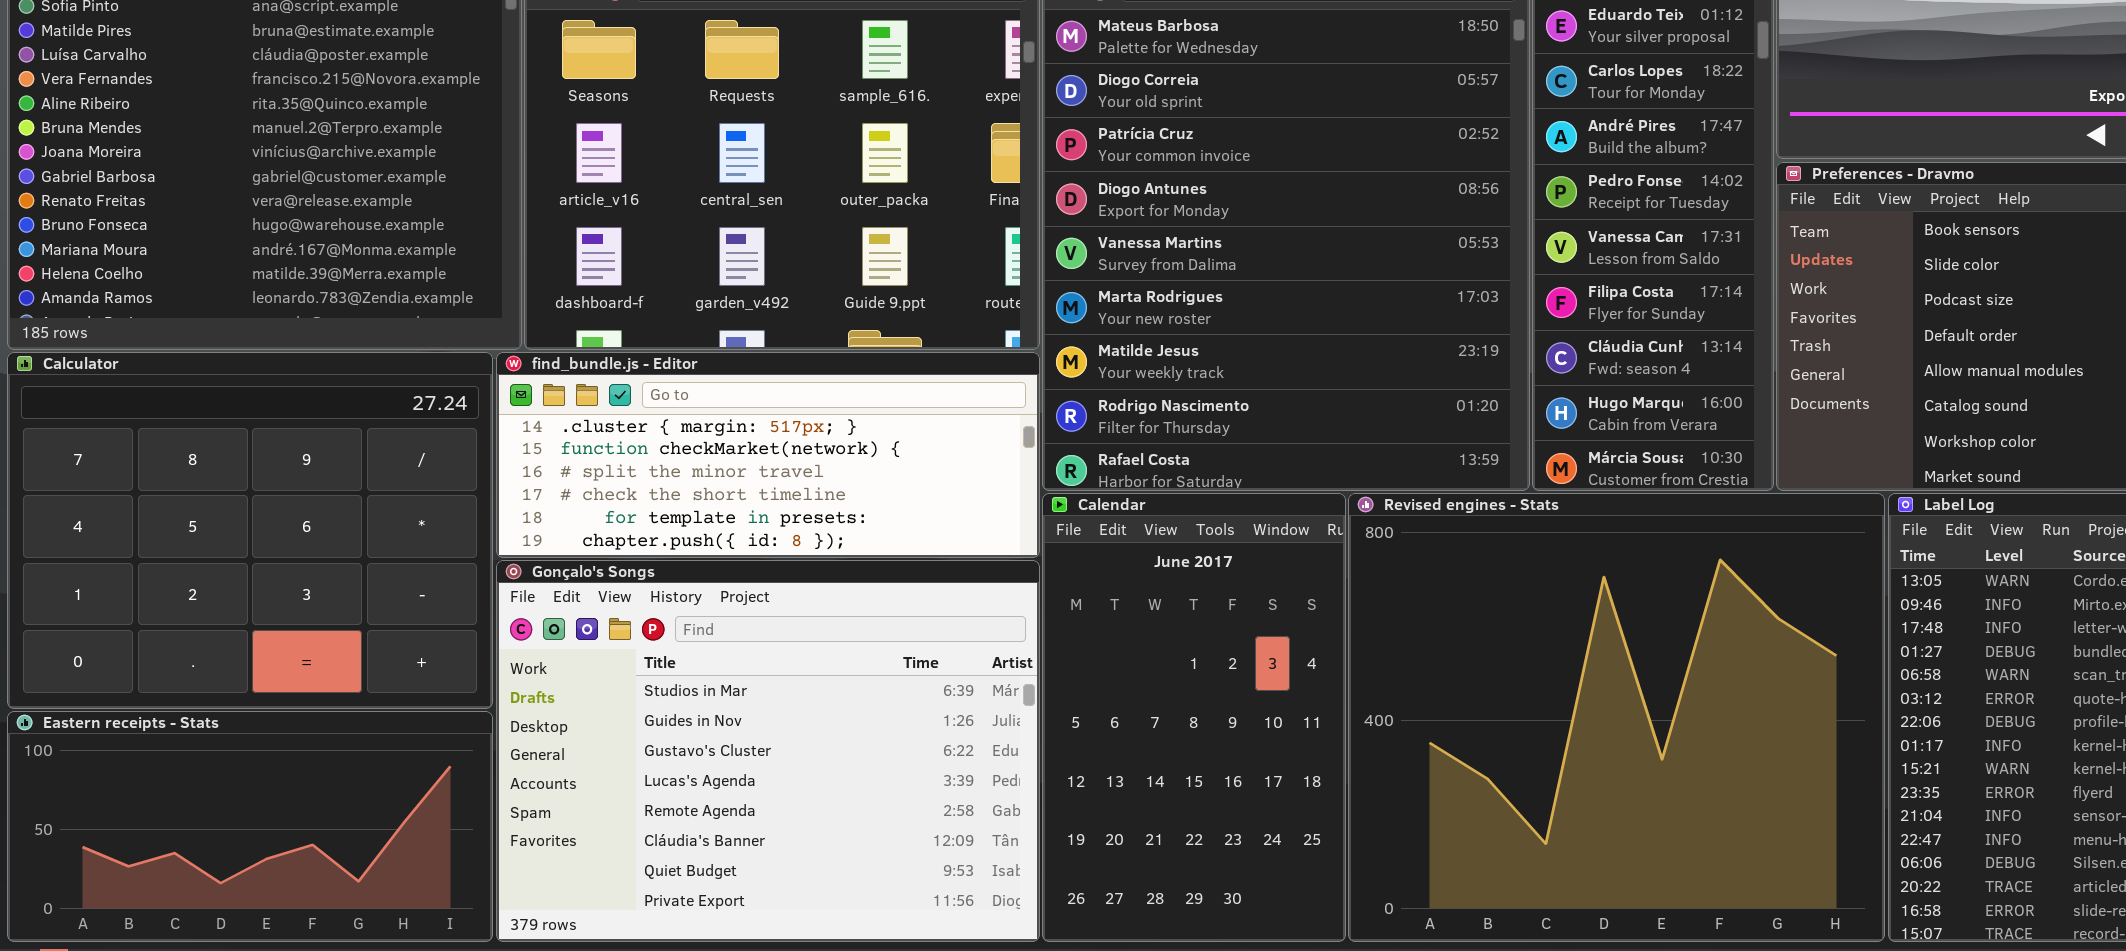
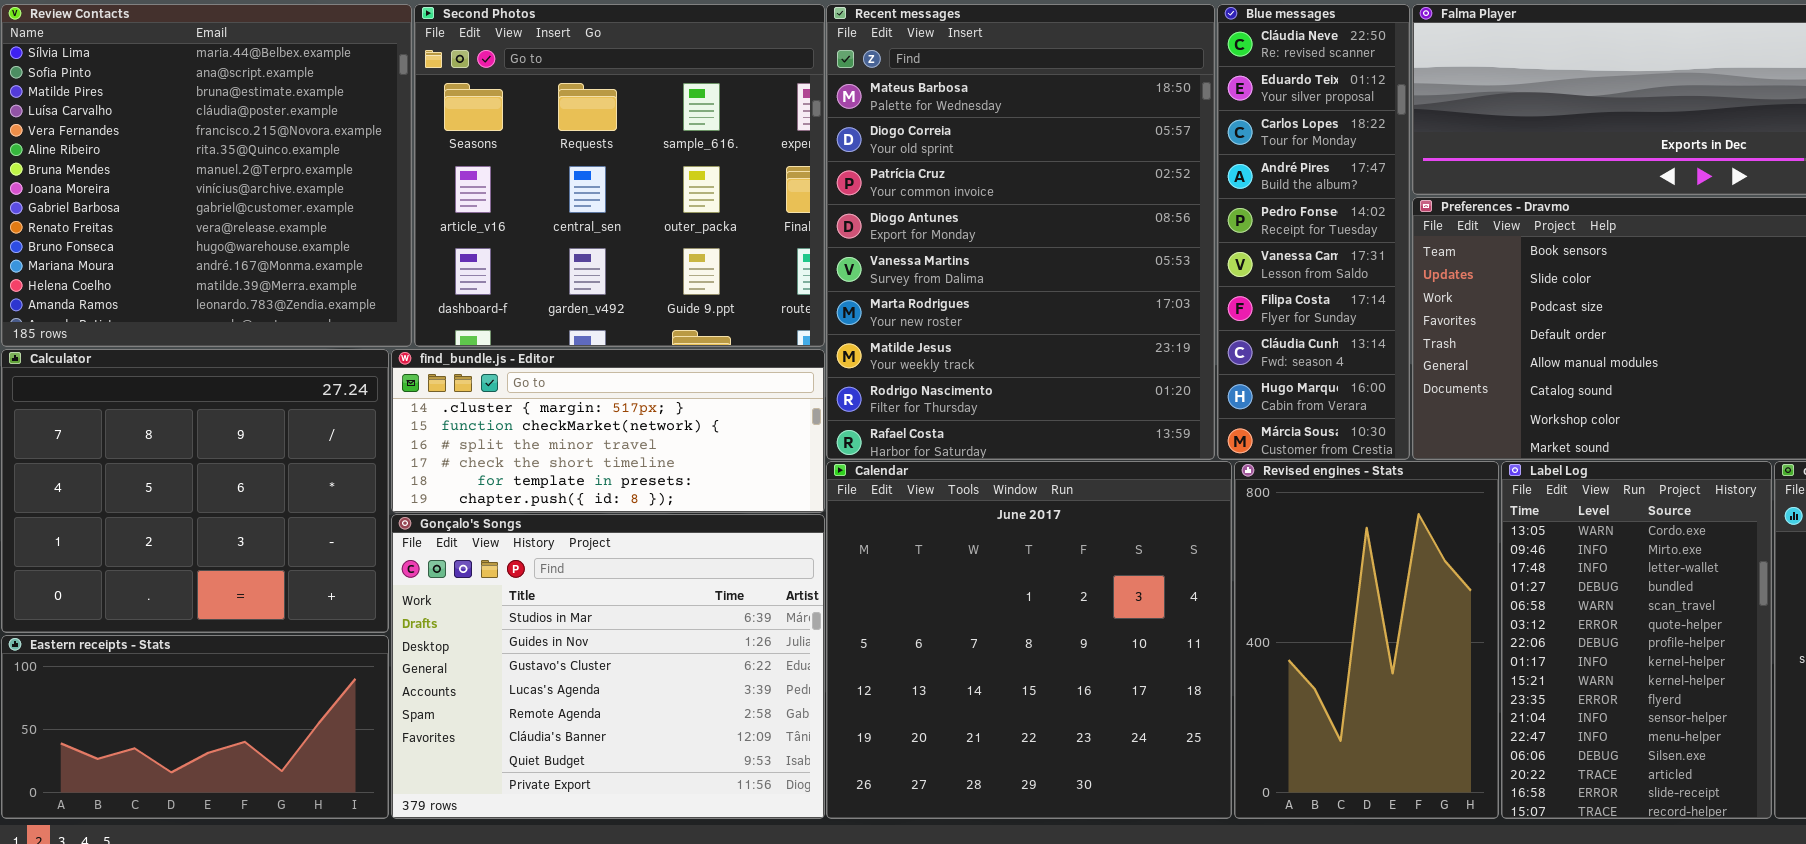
Calendar: [1042,493,1346,942] -> [826,461,1232,819], resized
Revised engines - Stats: [1348,493,1885,942] -> [1234,461,1499,819], resized

